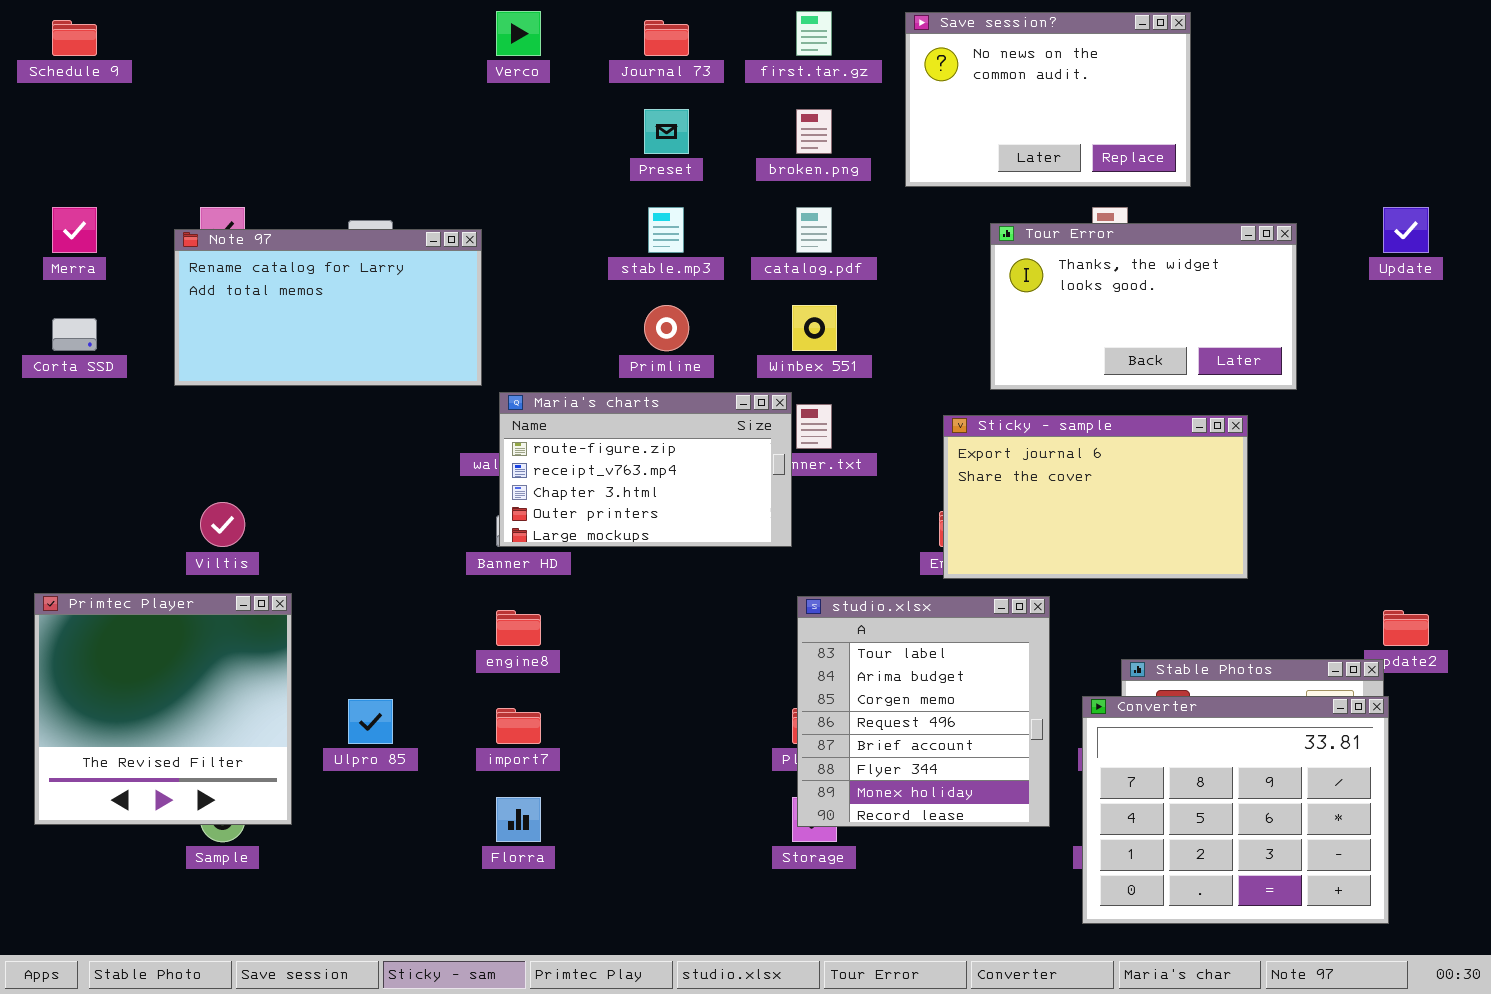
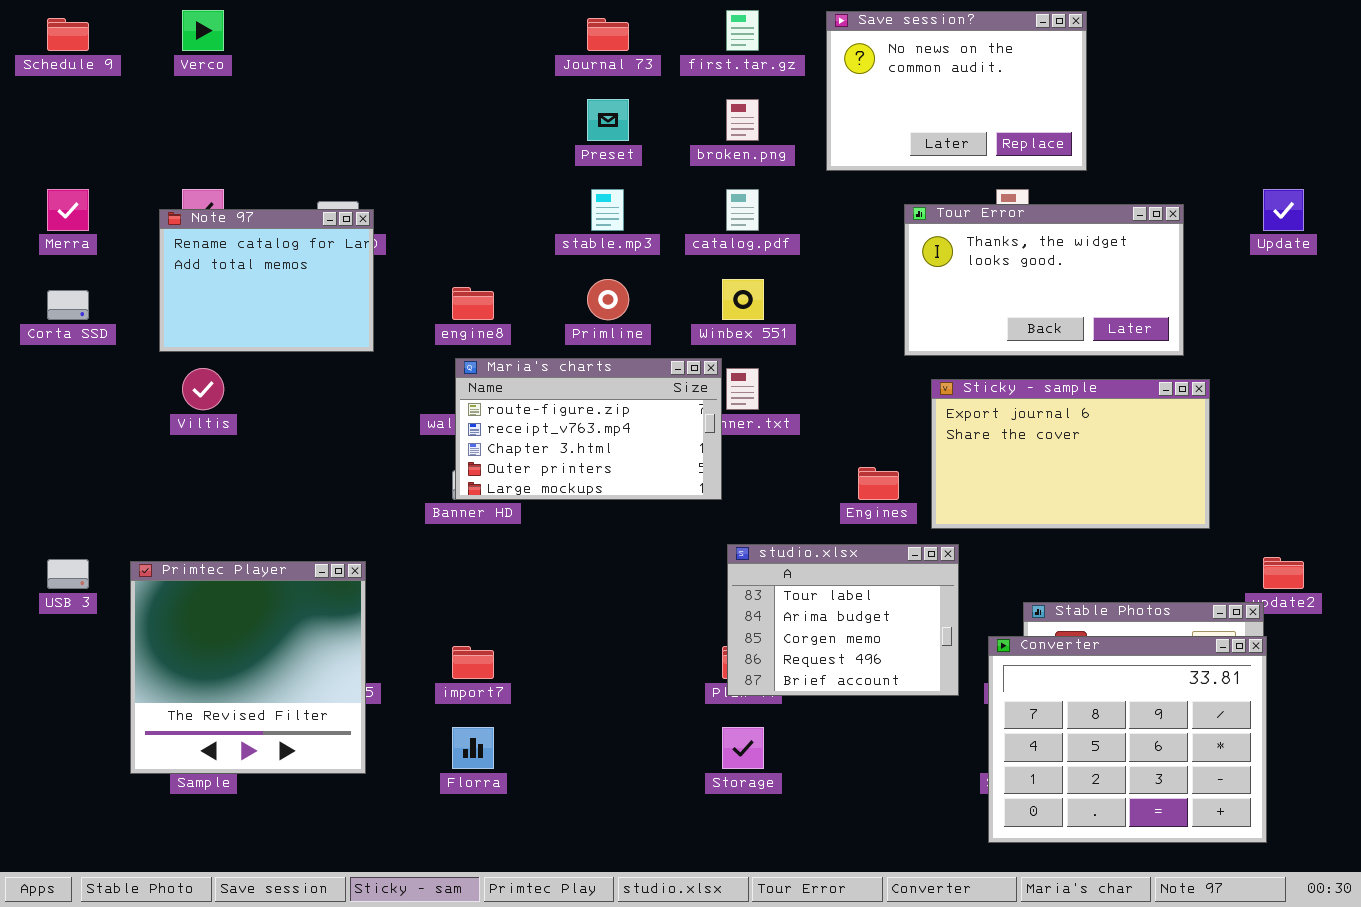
Verco: [496,11,541,56] -> [182,10,224,51], moved
Note 97: [174,229,482,386] -> [159,209,374,352], resized
Sticky - sample: [943,415,1248,579] -> [931,379,1210,529], moved
Viltis: [200,502,245,547] -> [182,368,224,410], moved
Primtec Player: [34,593,292,825] -> [130,561,366,774], moved
studio.xlsx: [797,596,1050,827] -> [727,544,959,696], resized
engine8: [496,610,541,646] -> [452,287,494,320], moved

